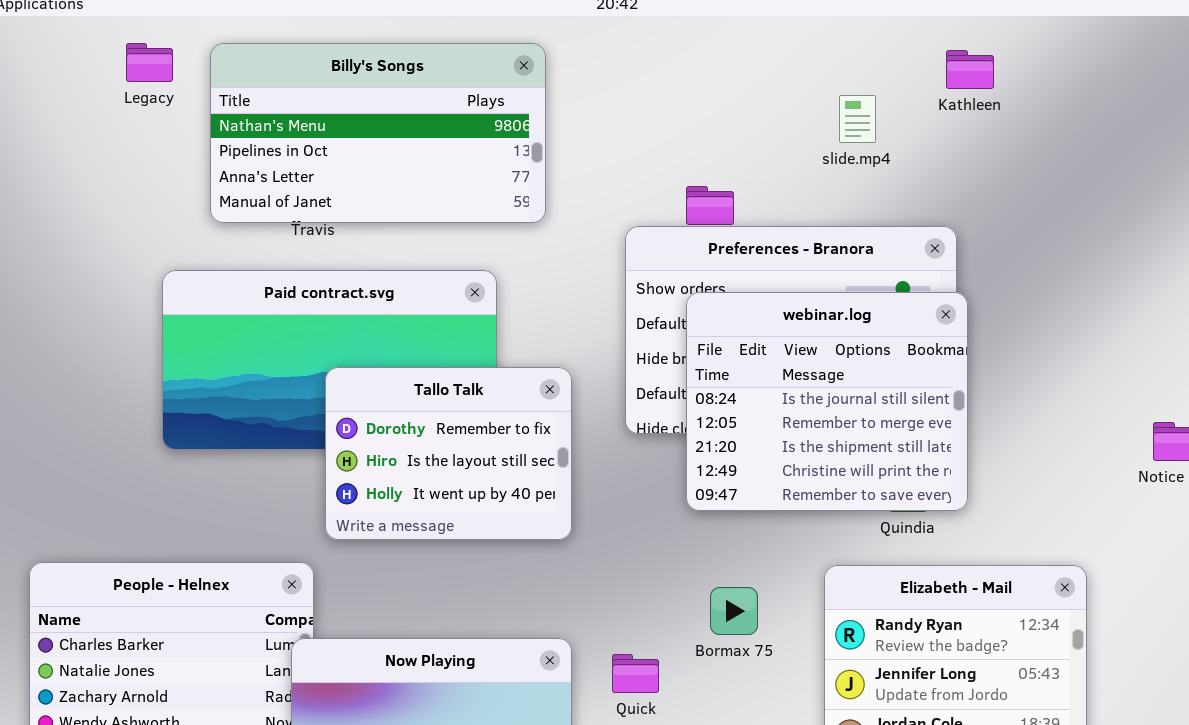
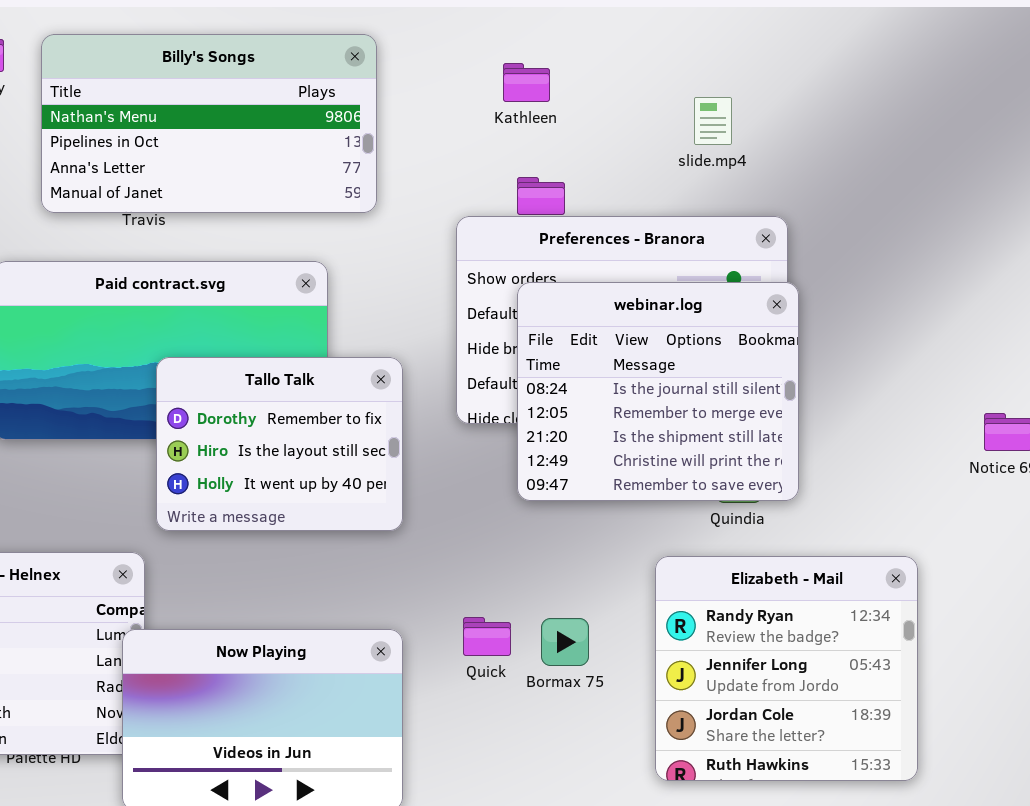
Kathleen: [946,50,994,89] -> [503,63,550,102], moved
slide.mp4: [839,95,876,143] -> [694,97,732,145], moved
Bormax 75: [710,587,758,635] -> [541,618,589,666], moved
Quick: [612,654,659,693] -> [463,617,511,656], moved

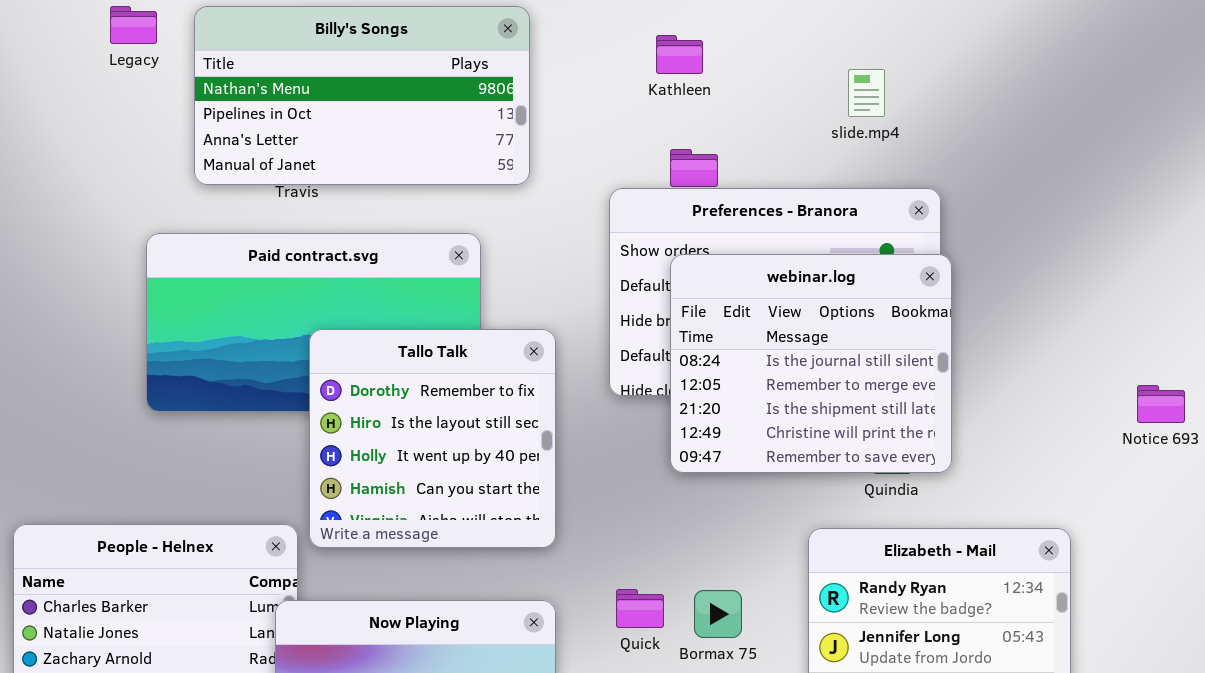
Tallo Talk: [156,357,403,531] -> [309,329,556,548], resized

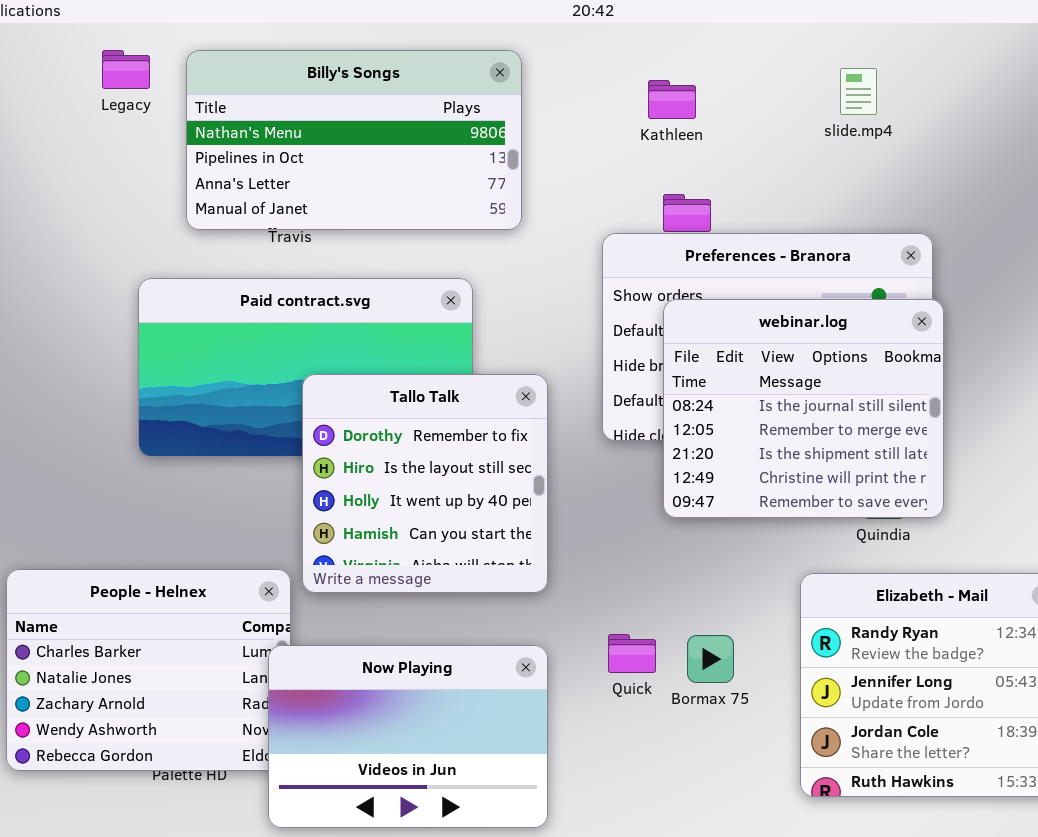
slide.mp4: [848,69,885,117] -> [840,68,877,115], moved

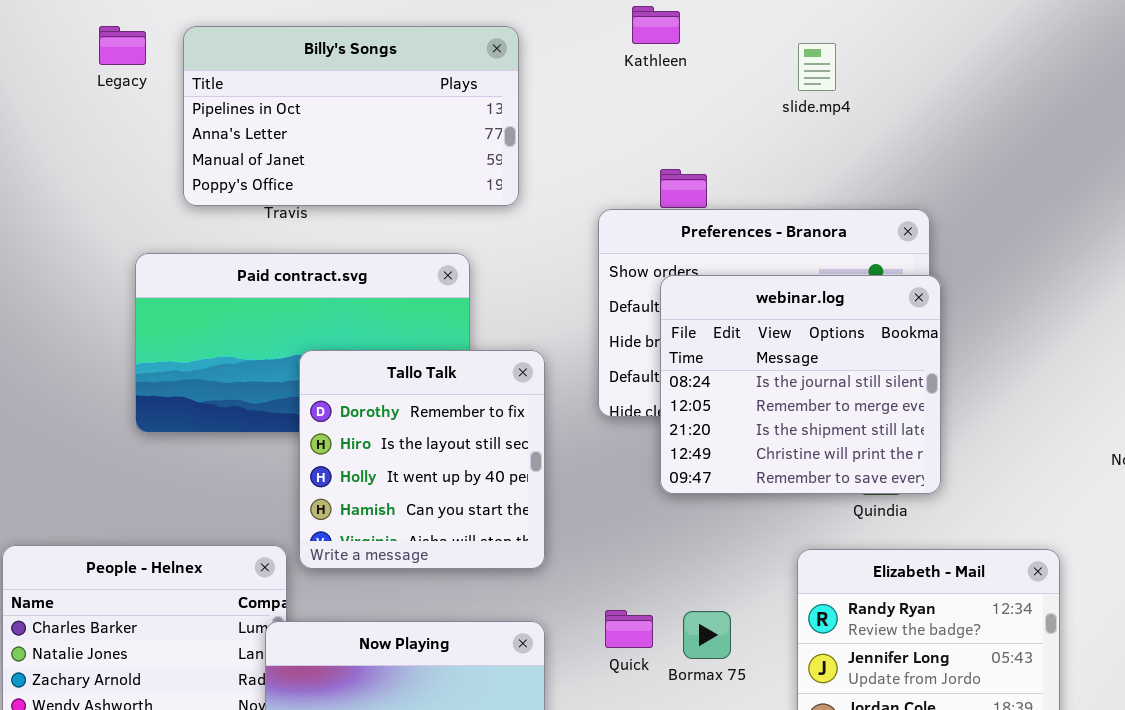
Billy's Songs: [186,50,522,230] -> [183,26,519,206], scrolled down 1 row
slide.mp4: [840,68,877,115] -> [798,43,836,91], moved
Kathleen: [648,80,696,119] -> [632,6,680,44], moved

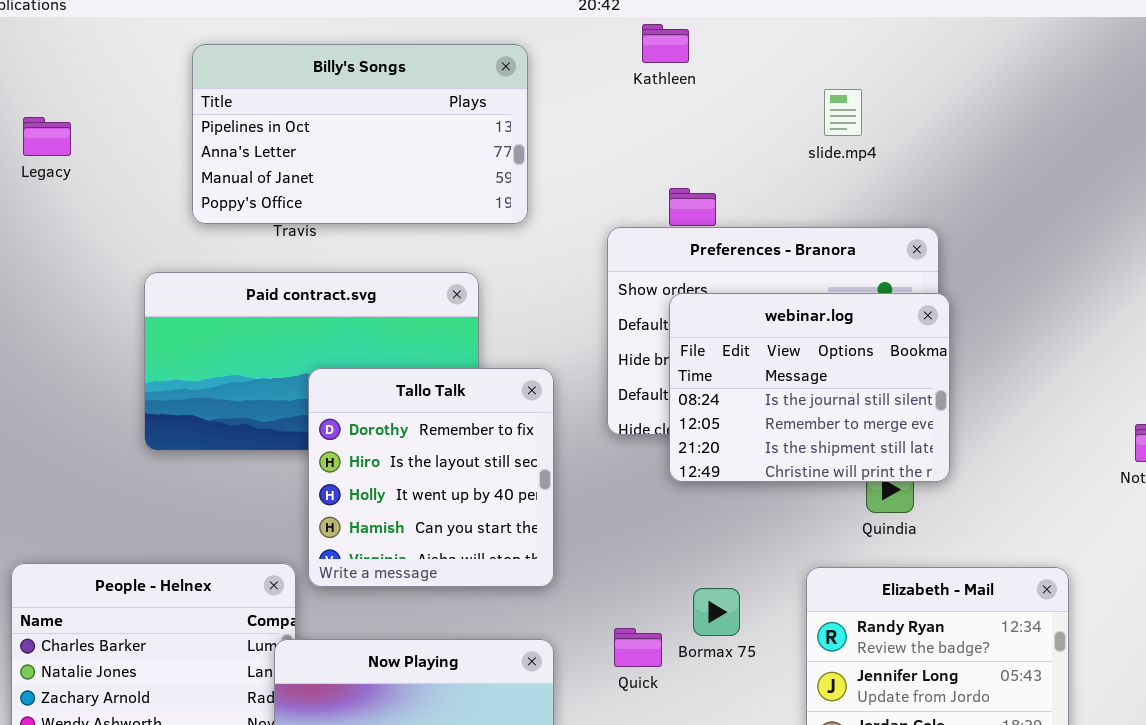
Legacy: [99,26,146,65] -> [23,117,71,156], moved
slide.mp4: [798,43,836,91] -> [824,89,862,136], moved
webinar.log: [660,275,941,494] -> [669,293,950,482], resized
Bormax 75: [683,611,731,659] -> [693,588,740,636], moved

